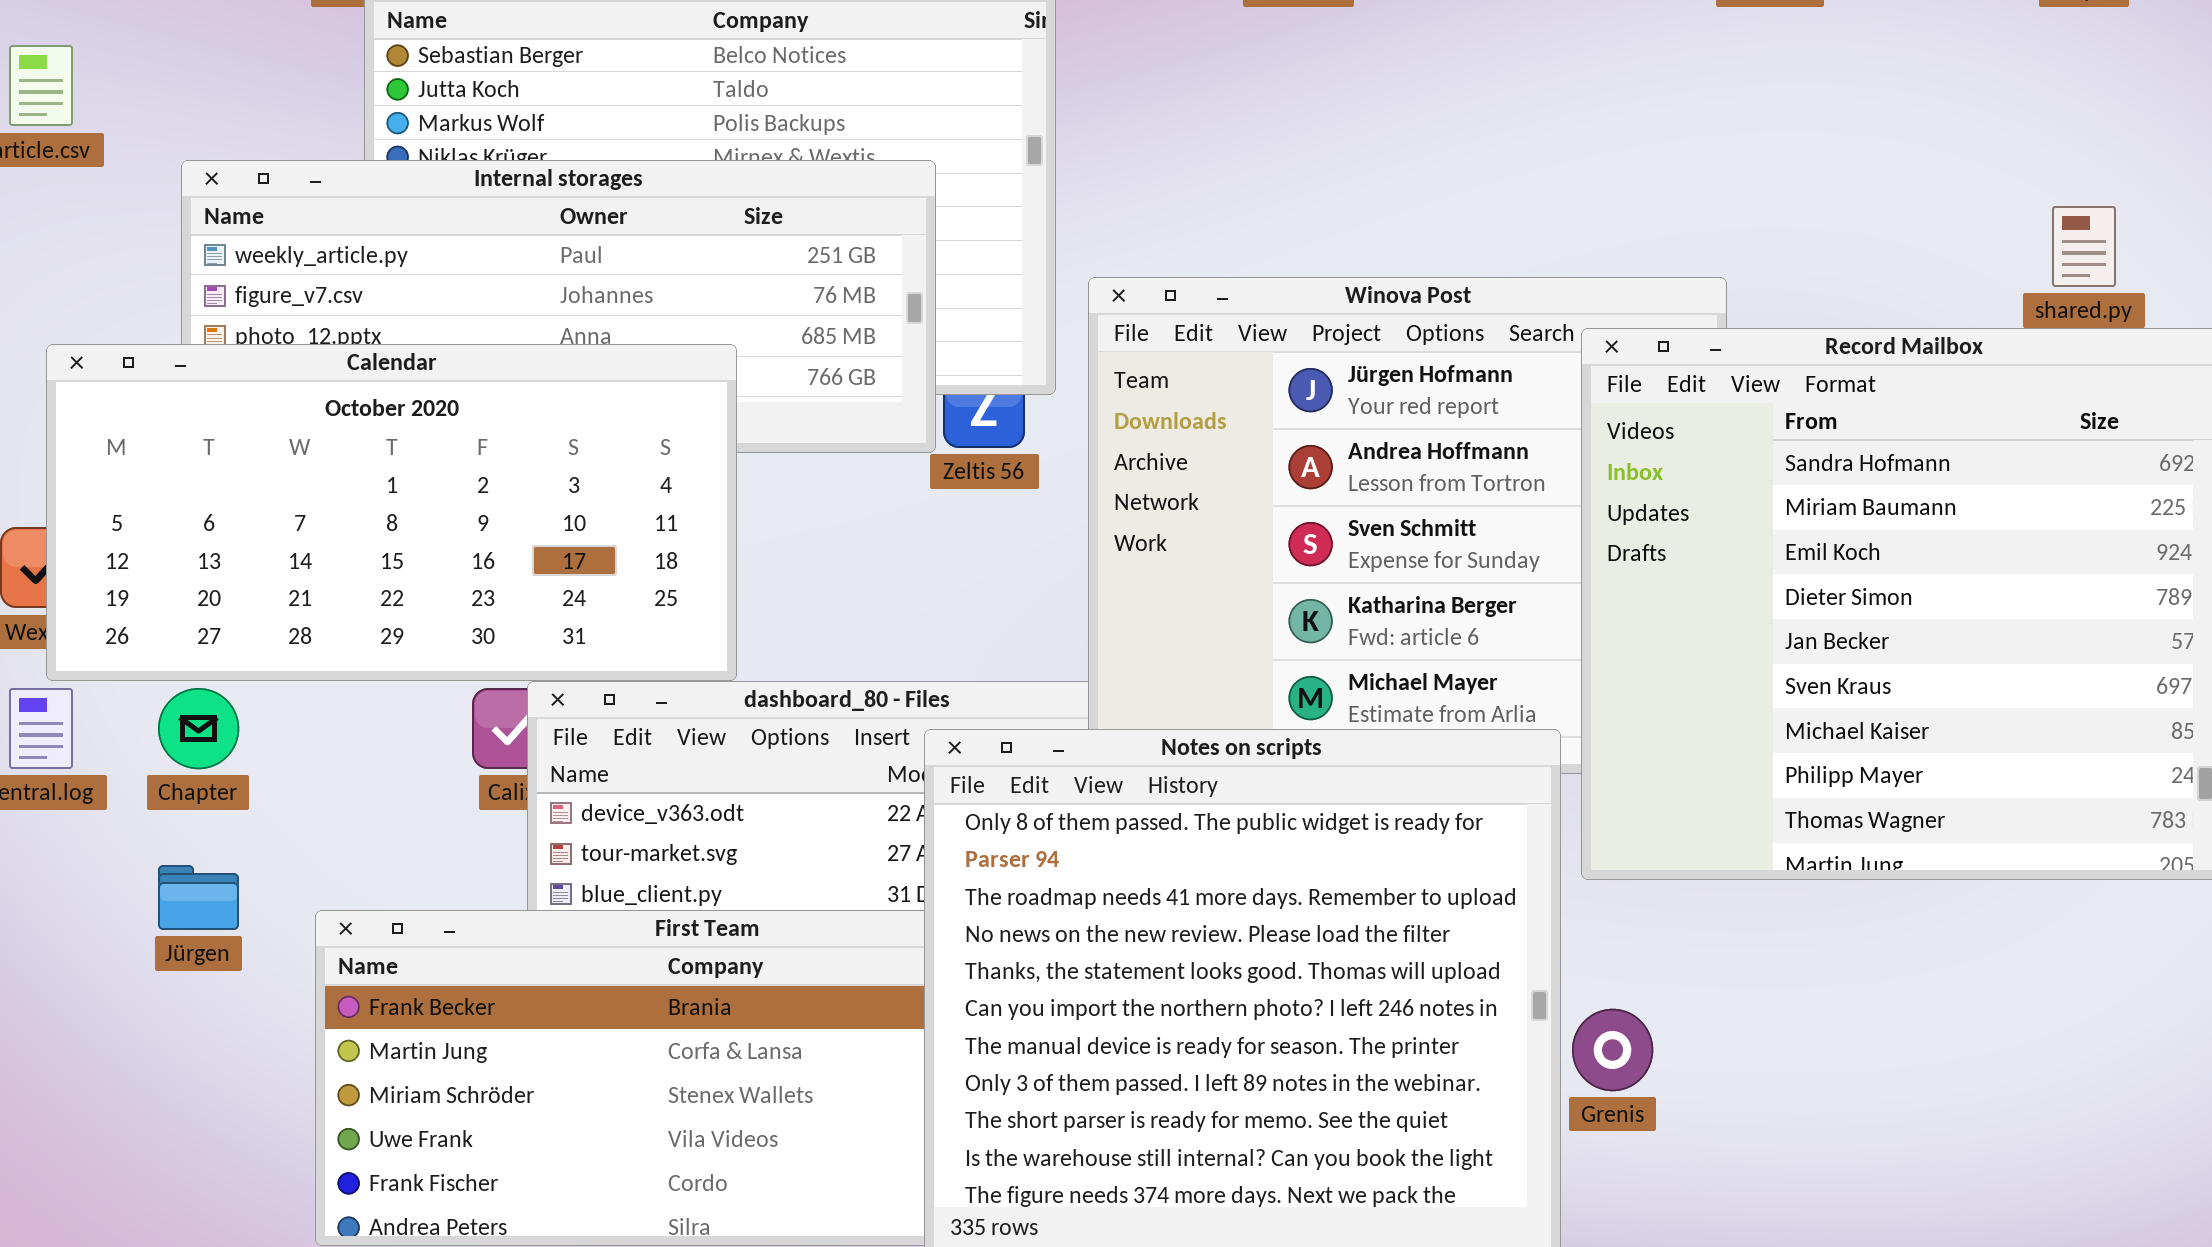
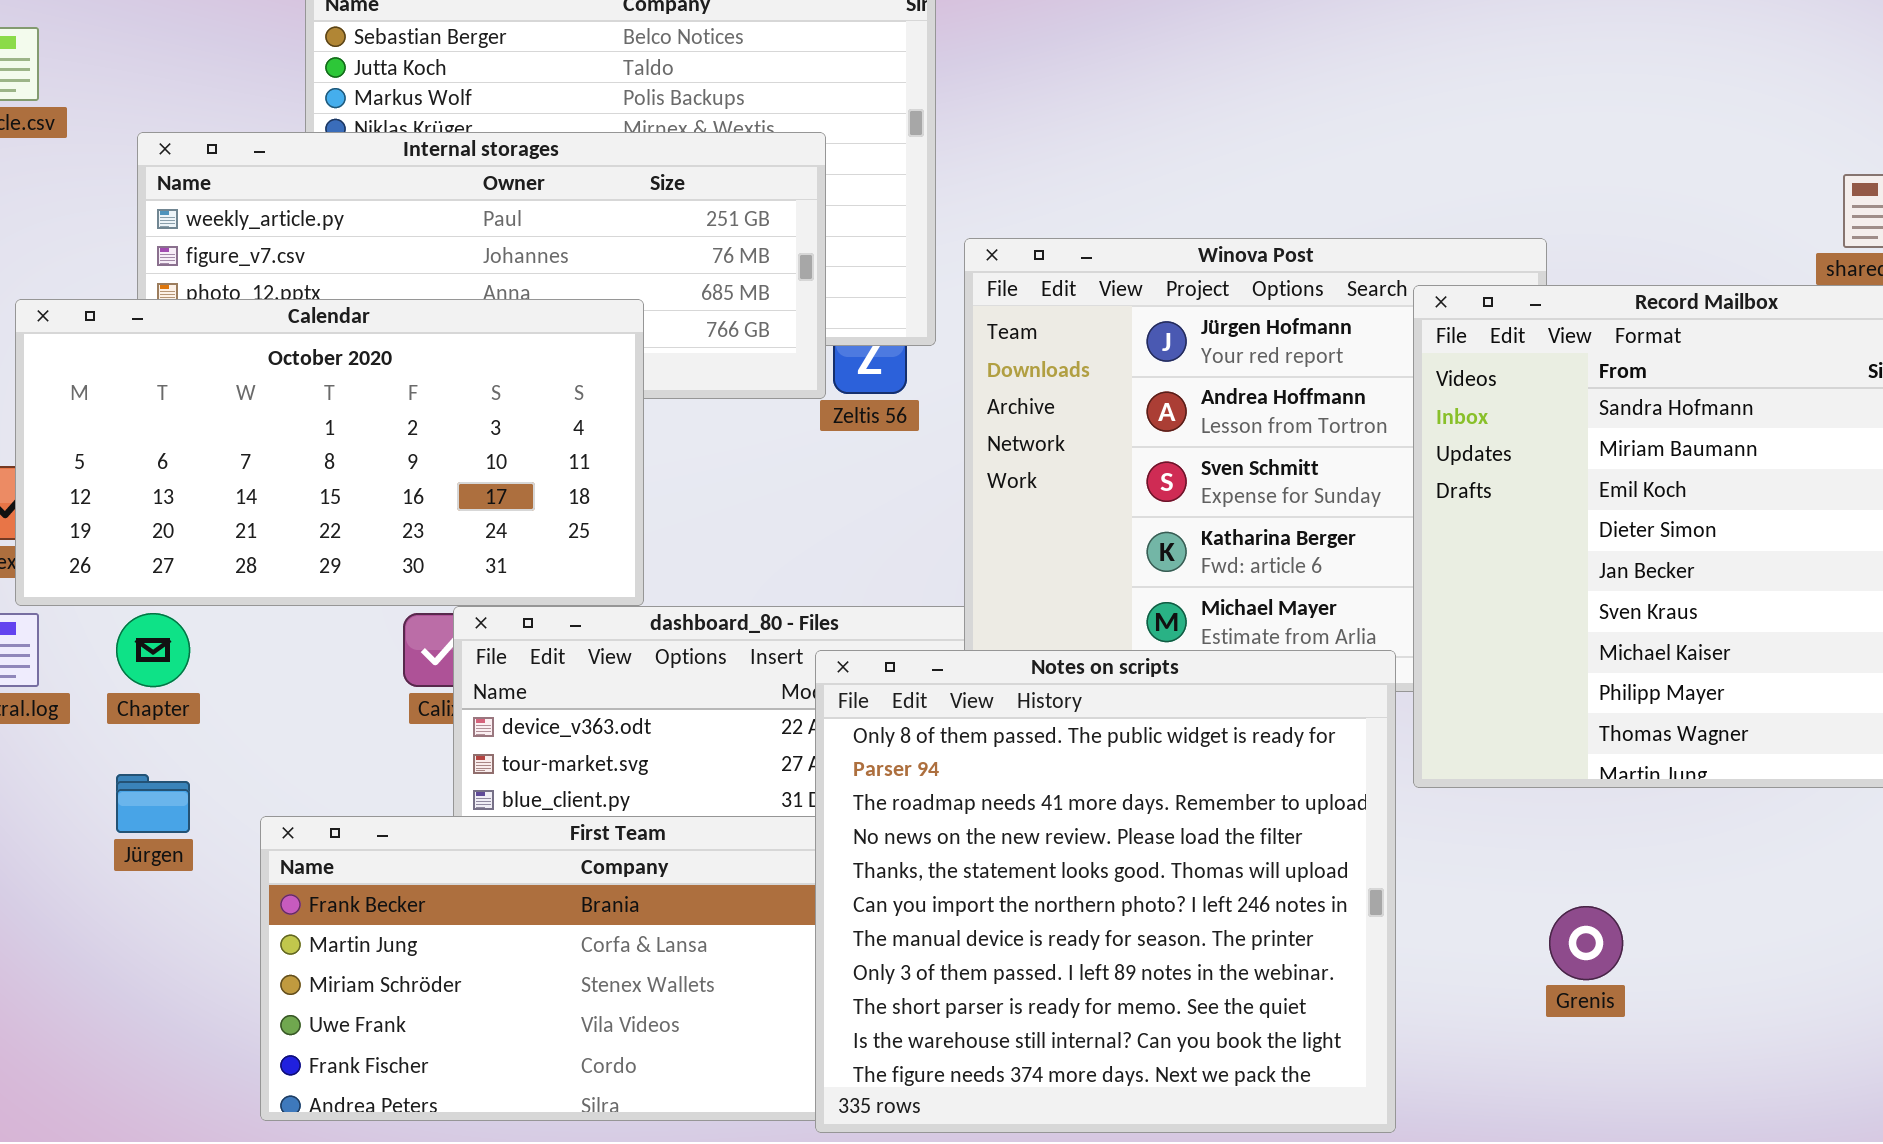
Grenis: [1572,1009,1653,1091] -> [1549,906,1623,980], moved

